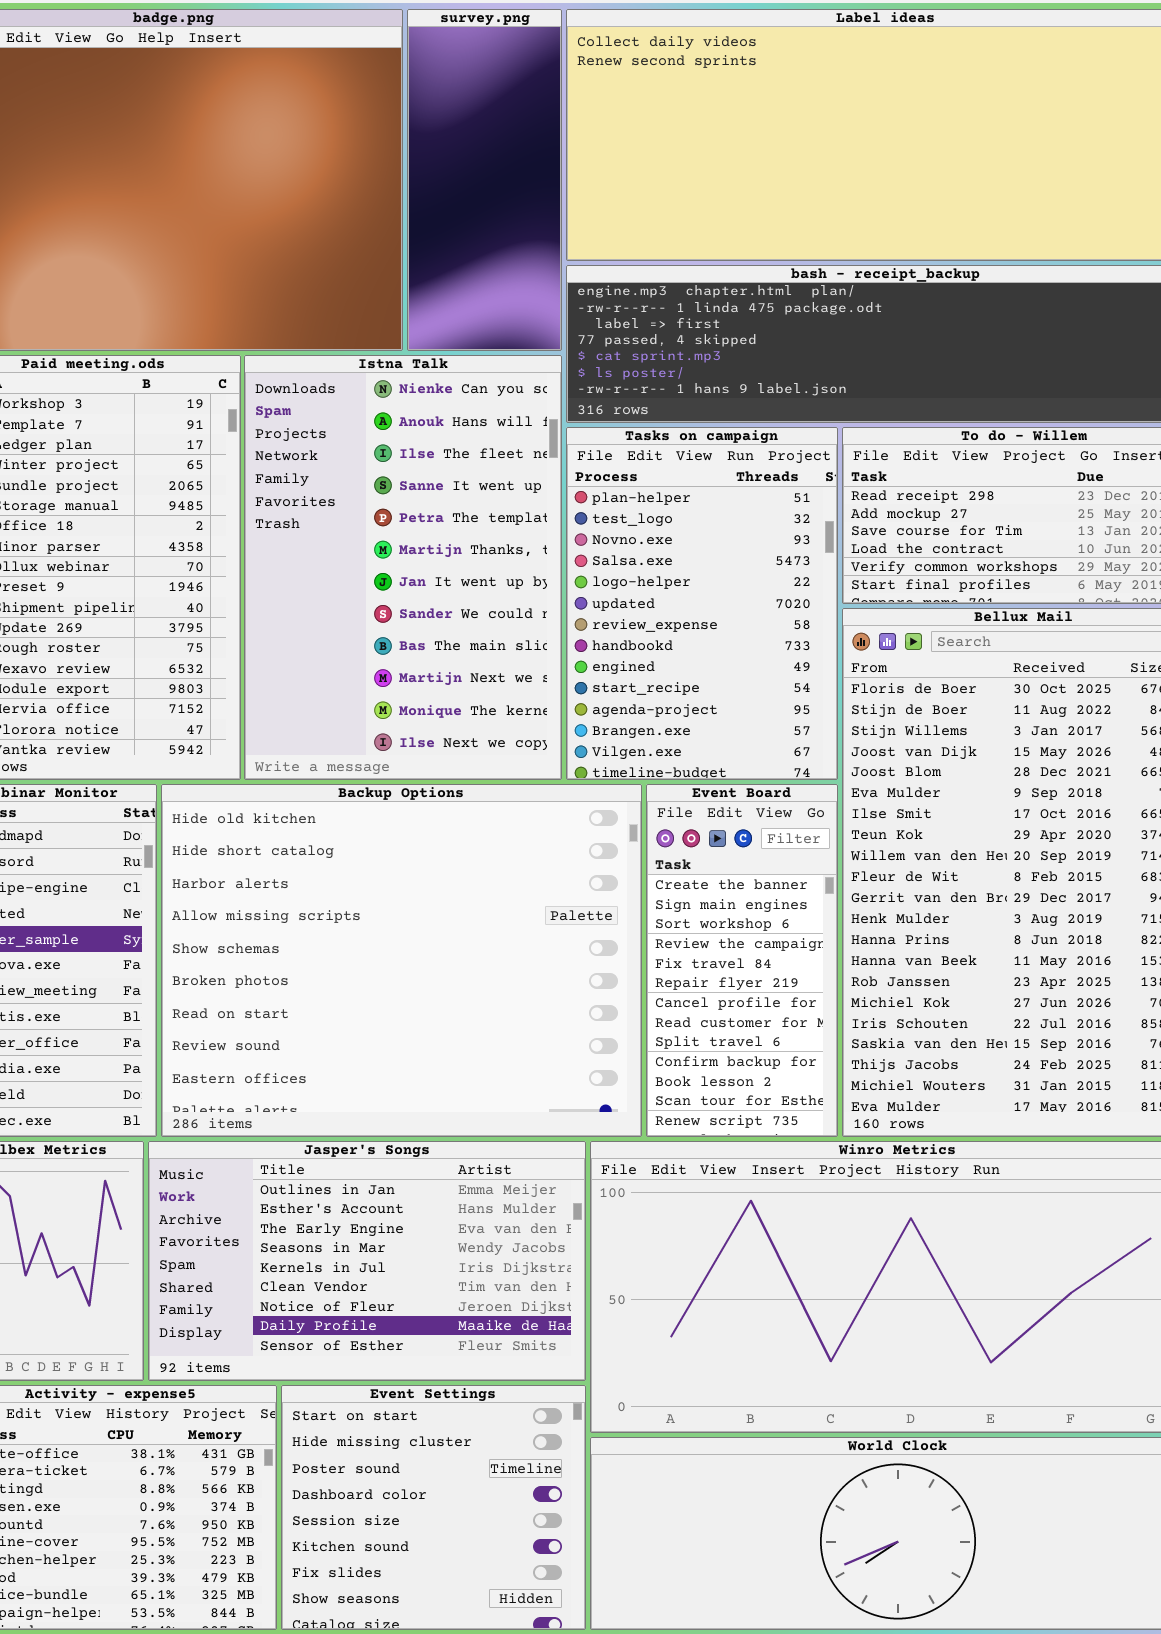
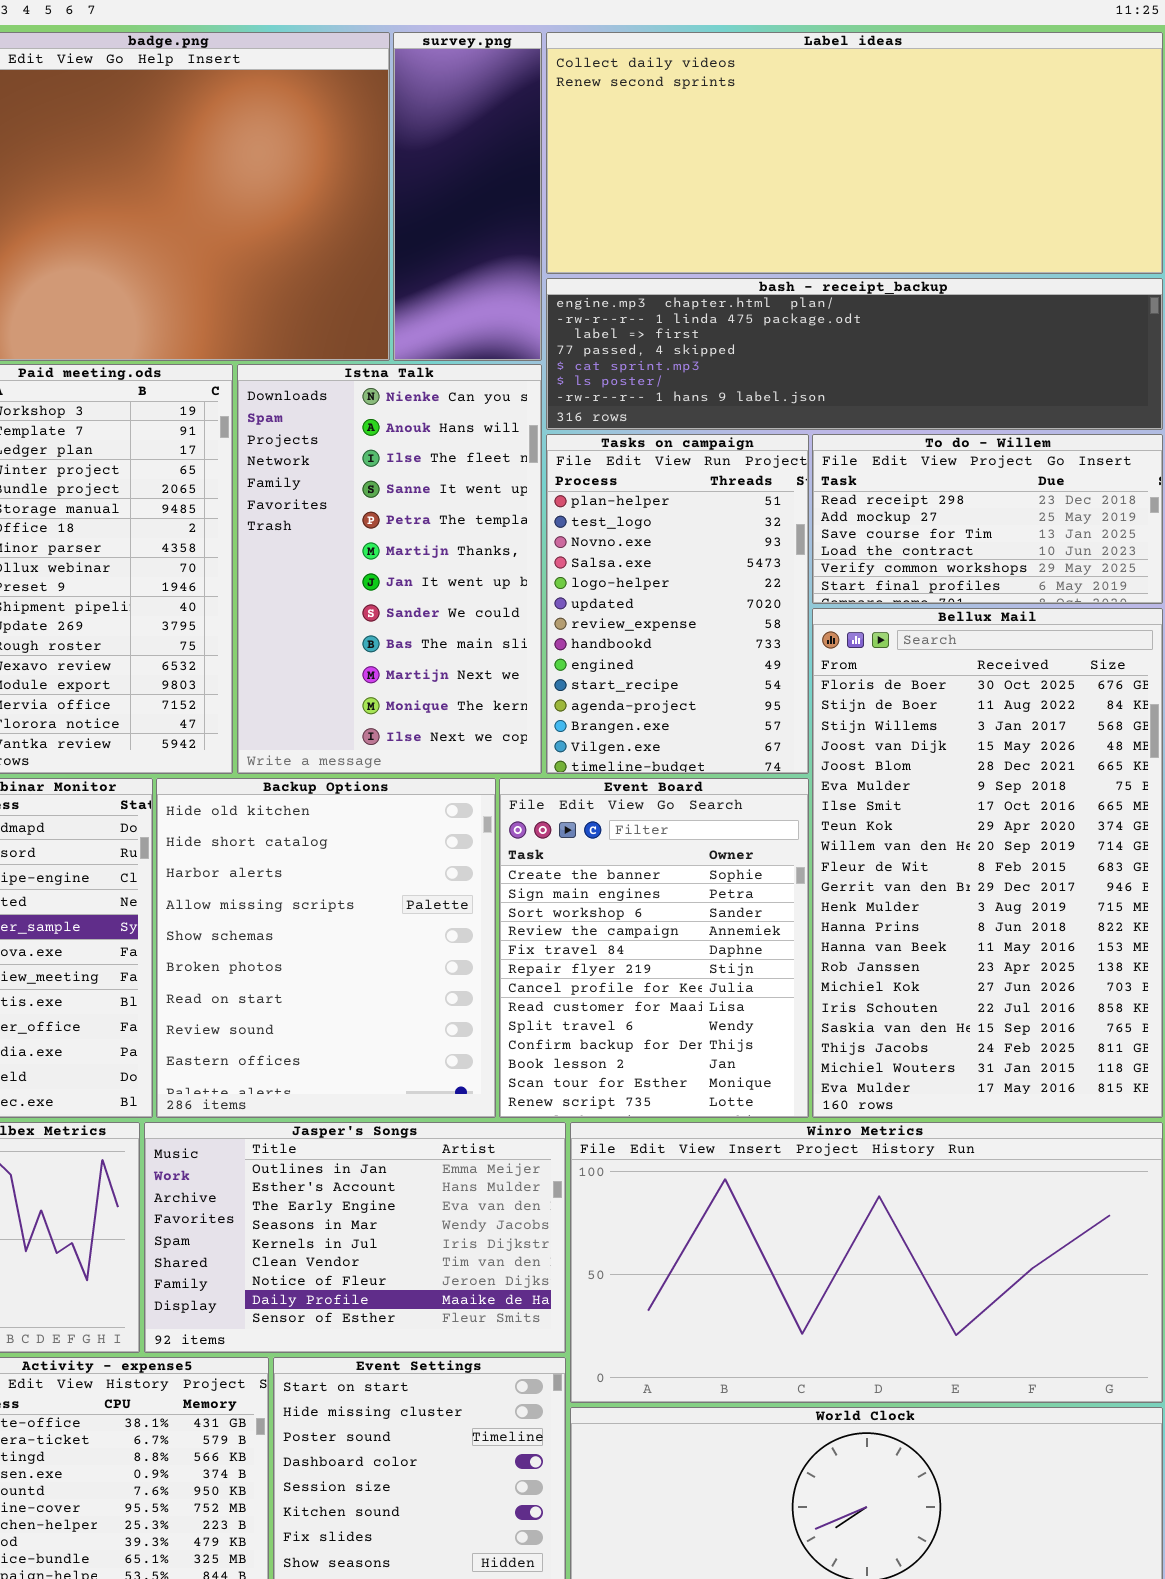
Backup Options: [161,784,642,1137] -> [156,778,496,1118], resized
Event Board: [646,784,838,1137] -> [499,778,809,1118], resized

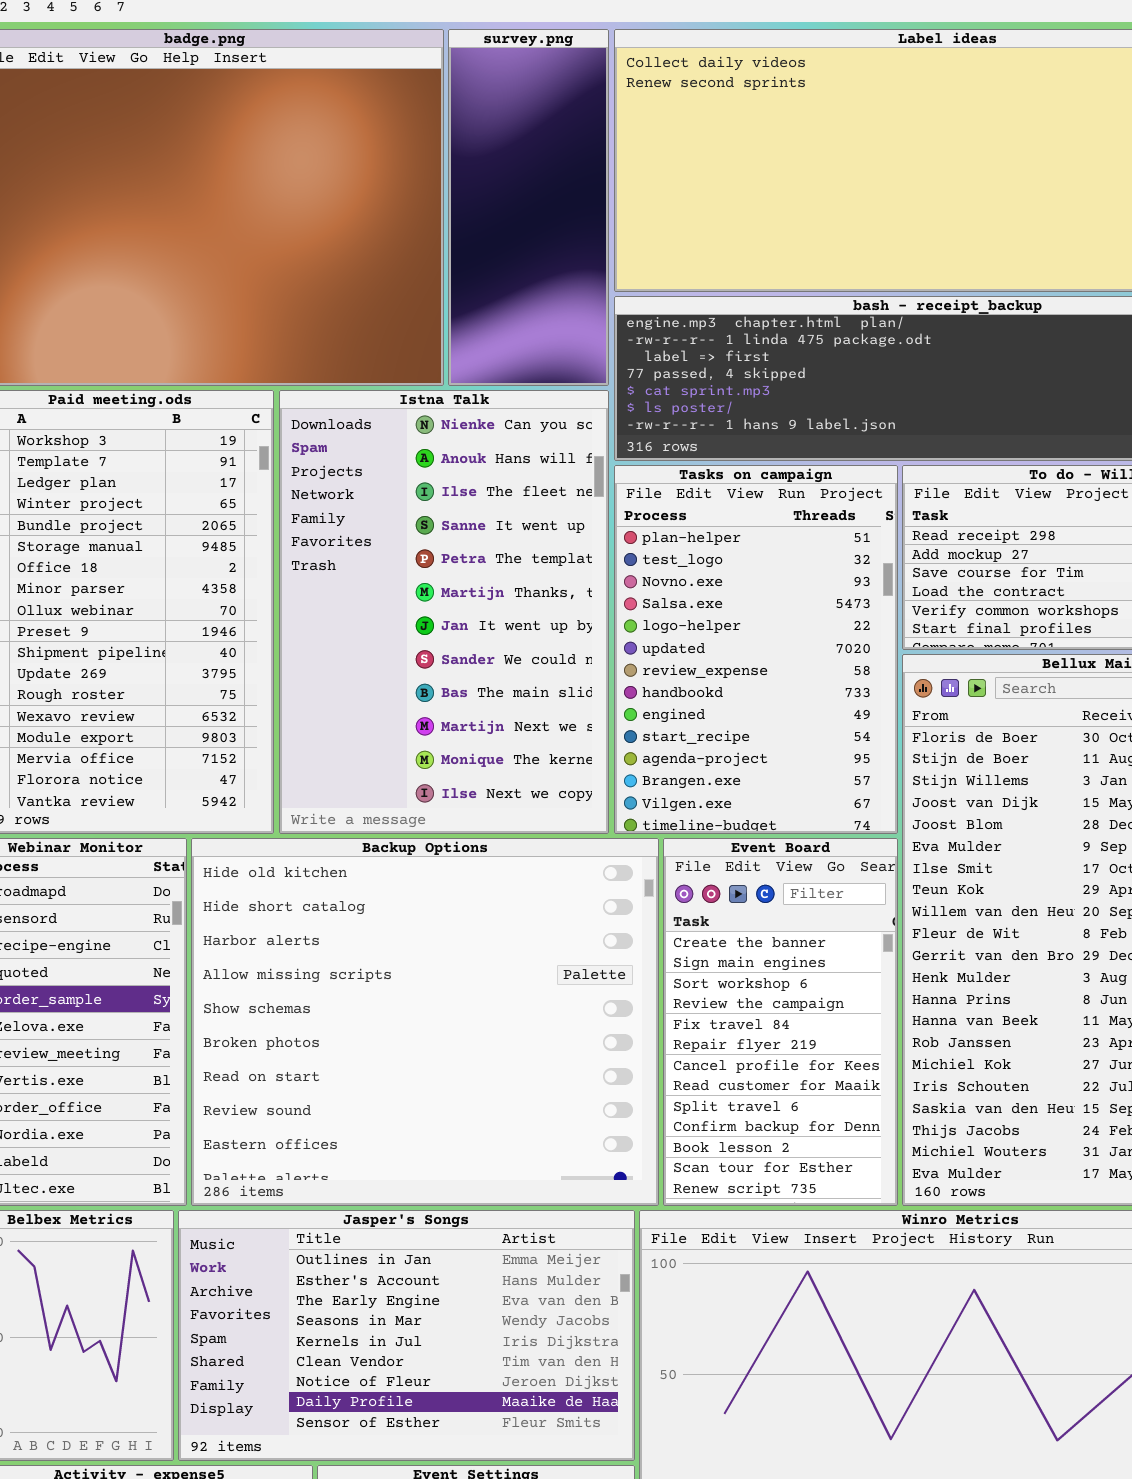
Backup Options: [156,778,496,1118] -> [191,838,659,1206], resized
Event Board: [499,778,809,1118] -> [663,838,898,1206], resized

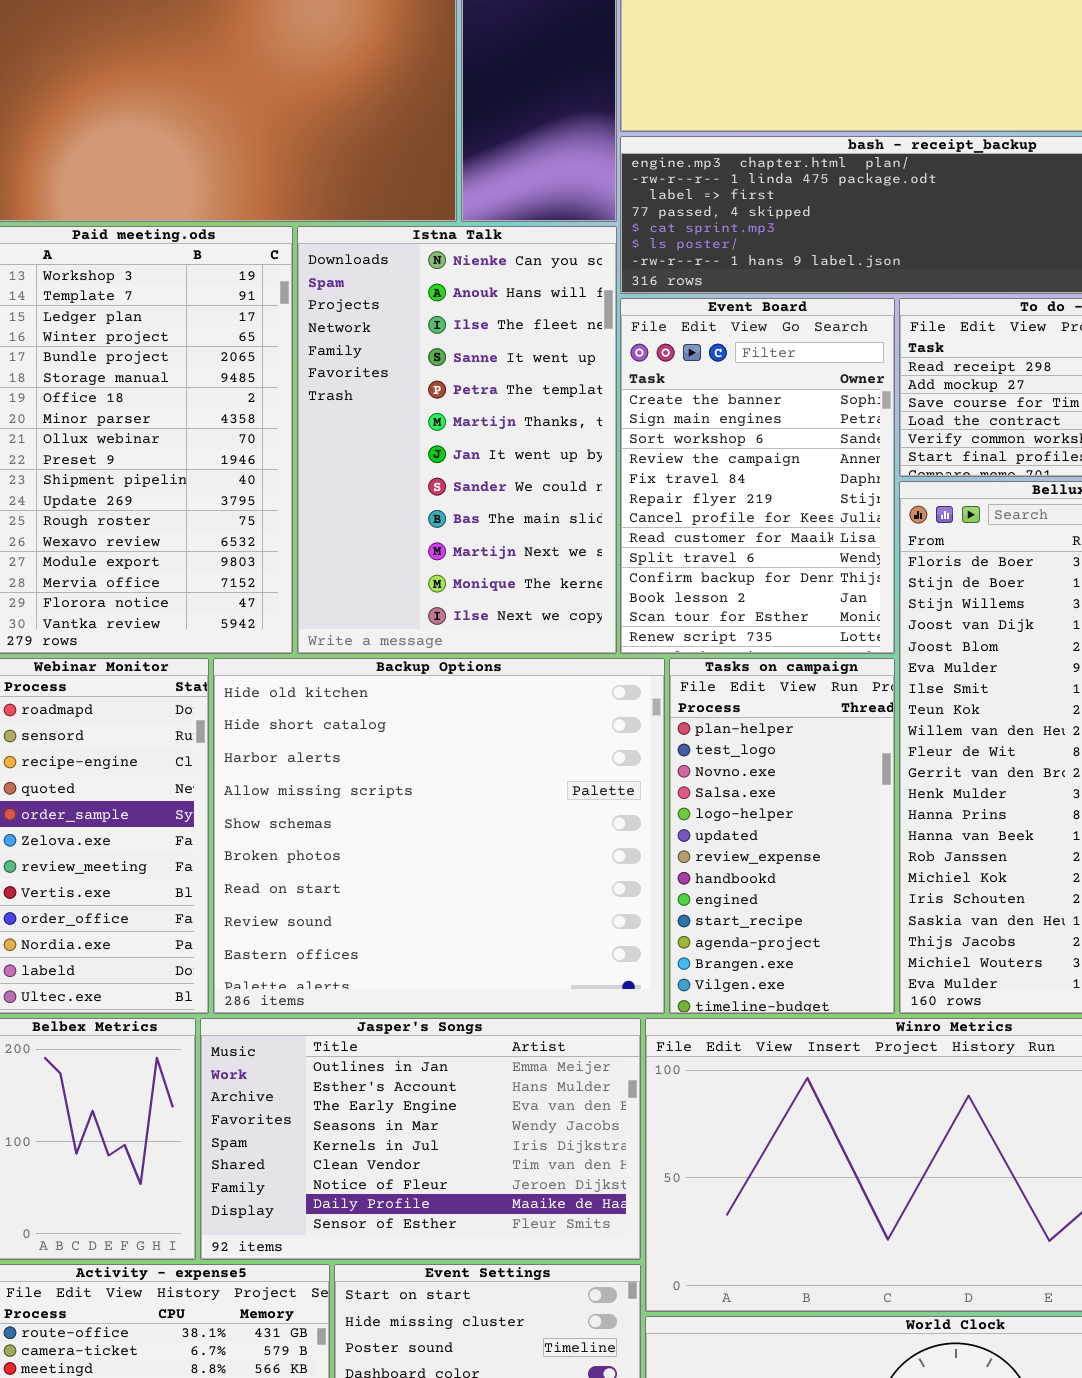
Tasks on campaign: [614,465,898,834] -> [669,658,895,1014], moved, resized
Event Board: [663,838,898,1206] -> [620,298,895,654], moved, resized

